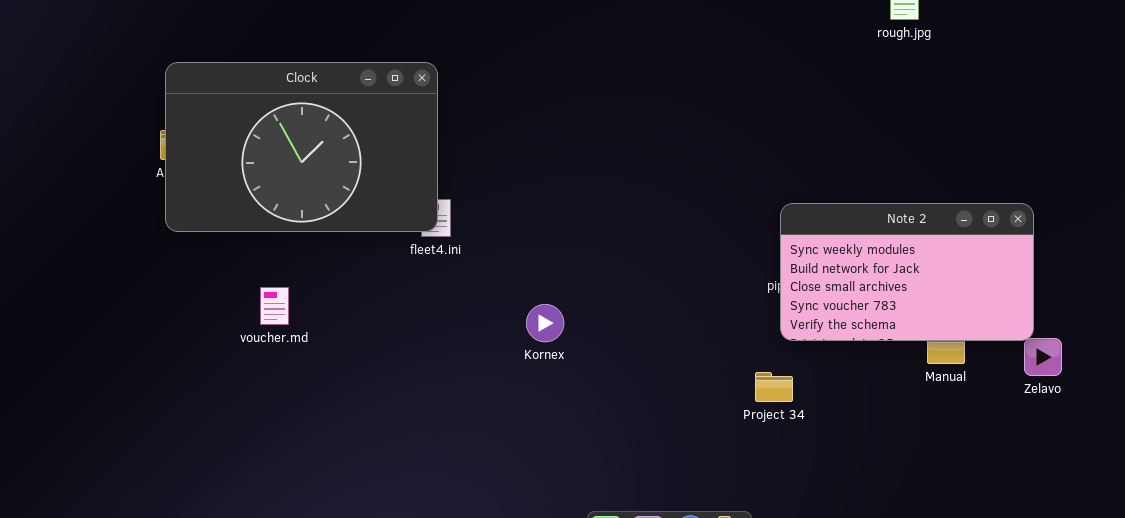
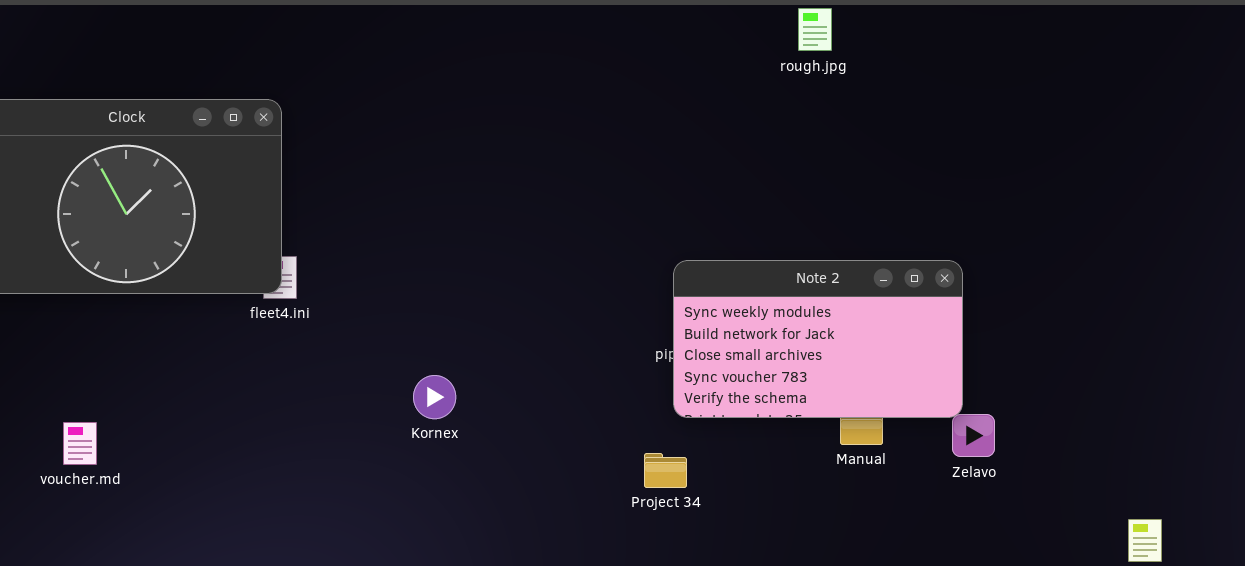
voucher.md: [260,287,289,325] -> [63,422,97,465], moved
Kornex: [526,304,564,342] -> [413,375,456,419], moved

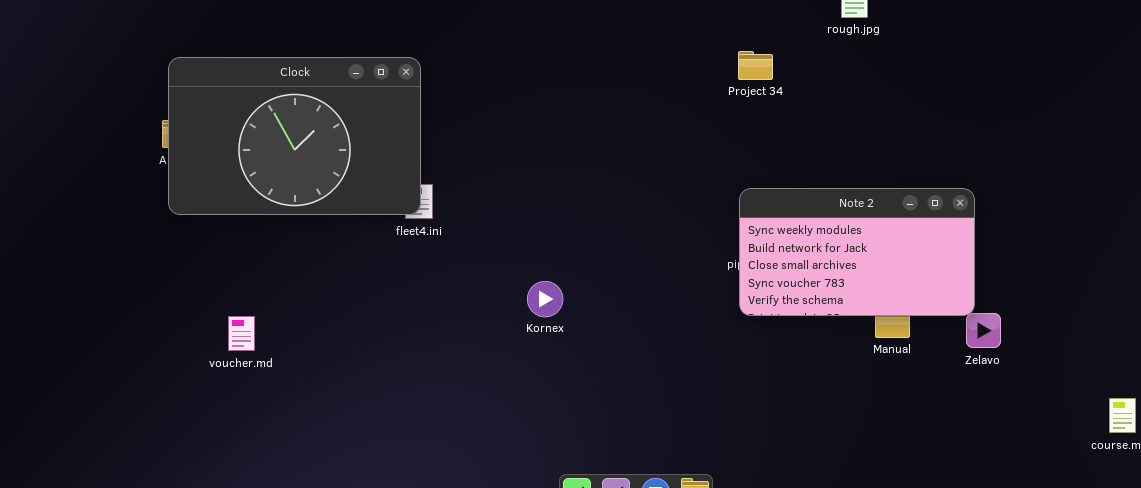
voucher.md: [63,422,97,465] -> [228,316,255,351], moved
Project 34: [644,453,687,488] -> [738,51,773,80], moved

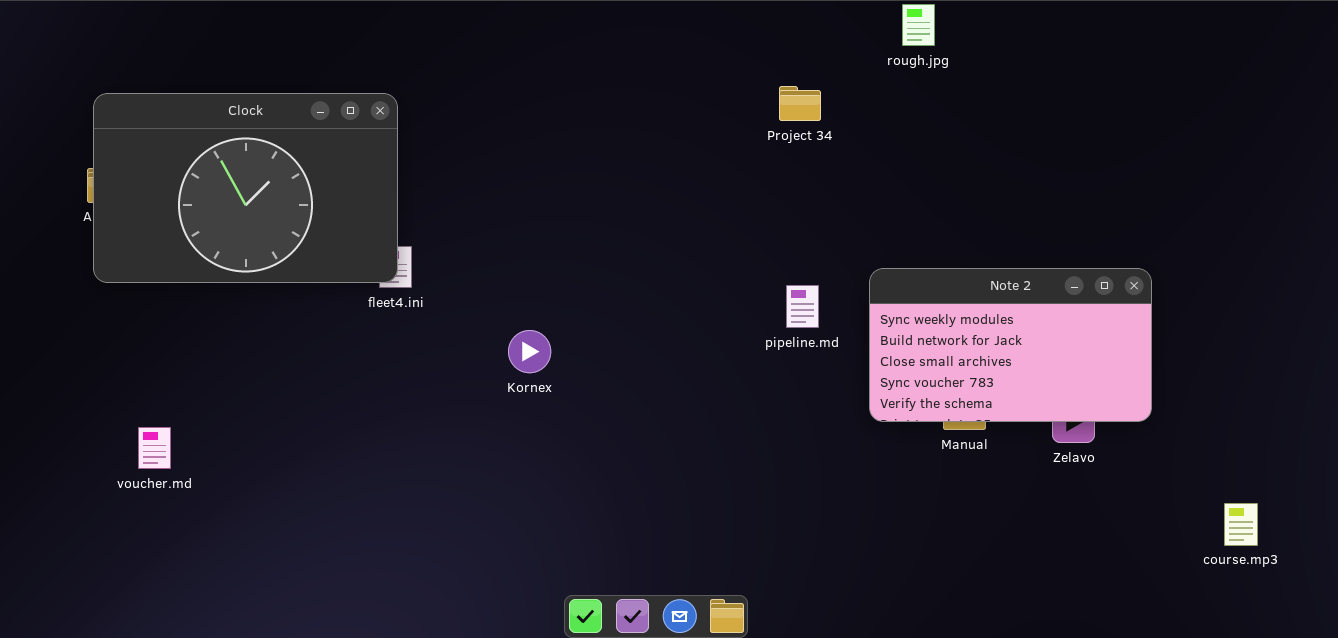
Note 2: [739,188,975,316] -> [869,268,1152,422], moved
Kornex: [527,281,563,317] -> [508,330,551,373], moved
voucher.md: [228,316,255,351] -> [138,427,171,469], moved

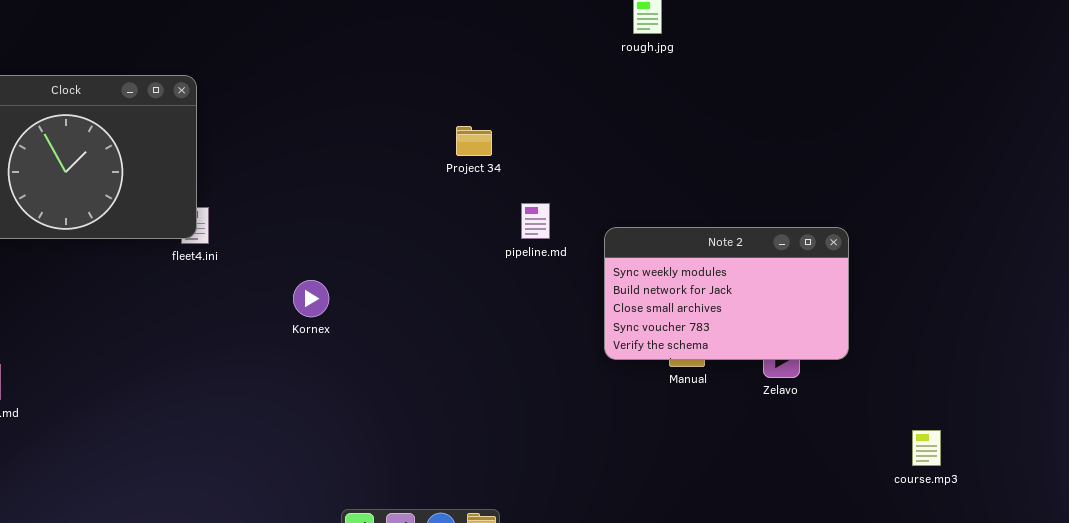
Project 34: [779,86,821,121] -> [456,126,492,156], moved
pipeline.md: [786,285,819,328] -> [521,203,550,239], moved

